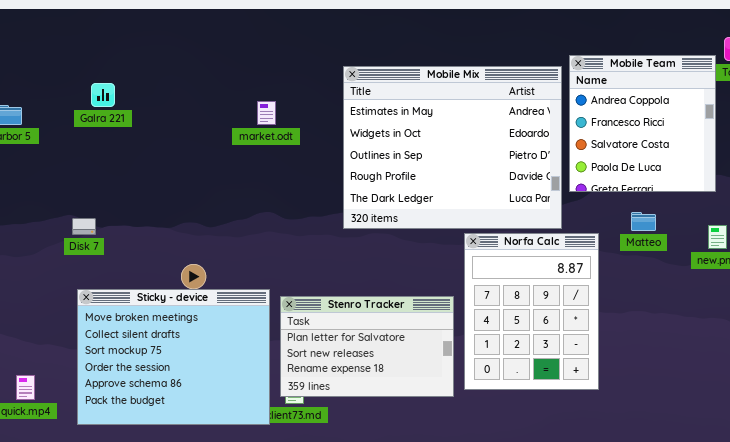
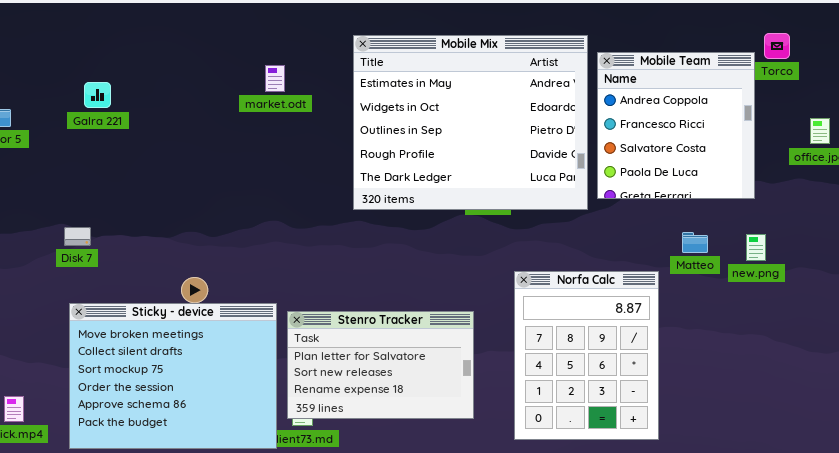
Mobile Mix: [343,66,562,229] -> [353,35,588,210], moved
market.odt: [257,101,276,125] -> [265,65,285,92], moved
Matteo: [631,212,656,231] -> [682,232,708,253], moved
Norfa Calc: [464,233,599,390] -> [514,271,659,440], moved

